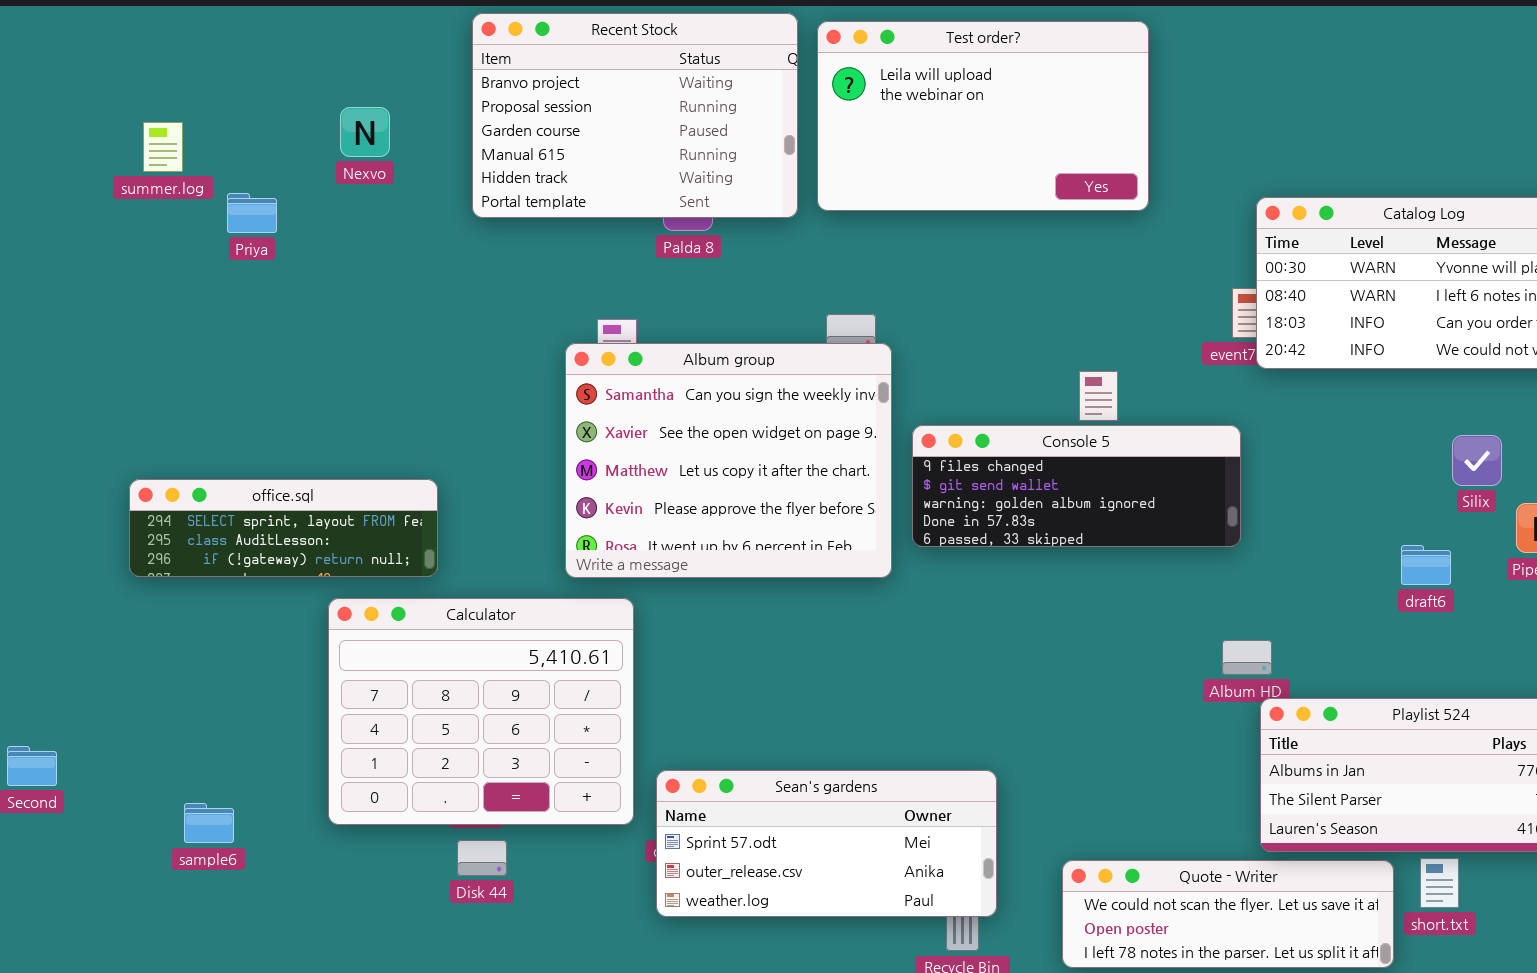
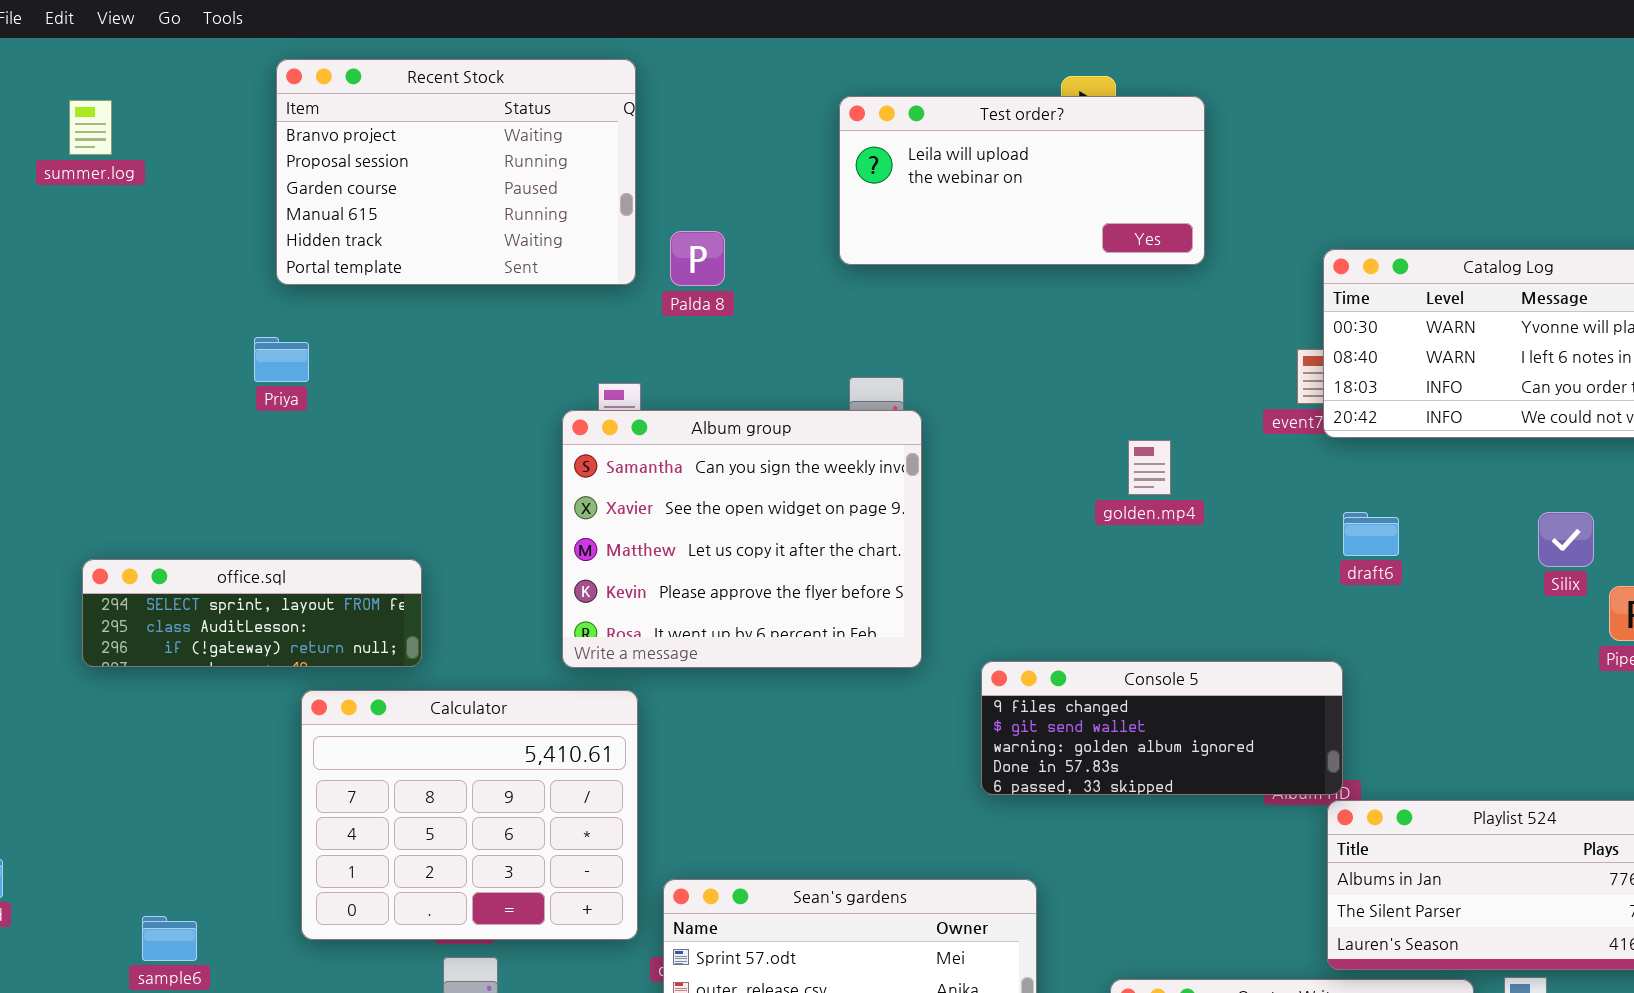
Recent Stock: [472,13,798,218] -> [276,59,636,285], moved
Test order?: [817,21,1149,211] -> [839,96,1205,265], resized
summer.log: [143,122,183,172] -> [69,100,112,155], moved
Priya: [227,193,277,233] -> [254,337,309,382], moved
Console 5: [912,425,1241,547] -> [981,661,1343,795], moved
draft6: [1401,545,1451,585] -> [1343,512,1399,556], moved

